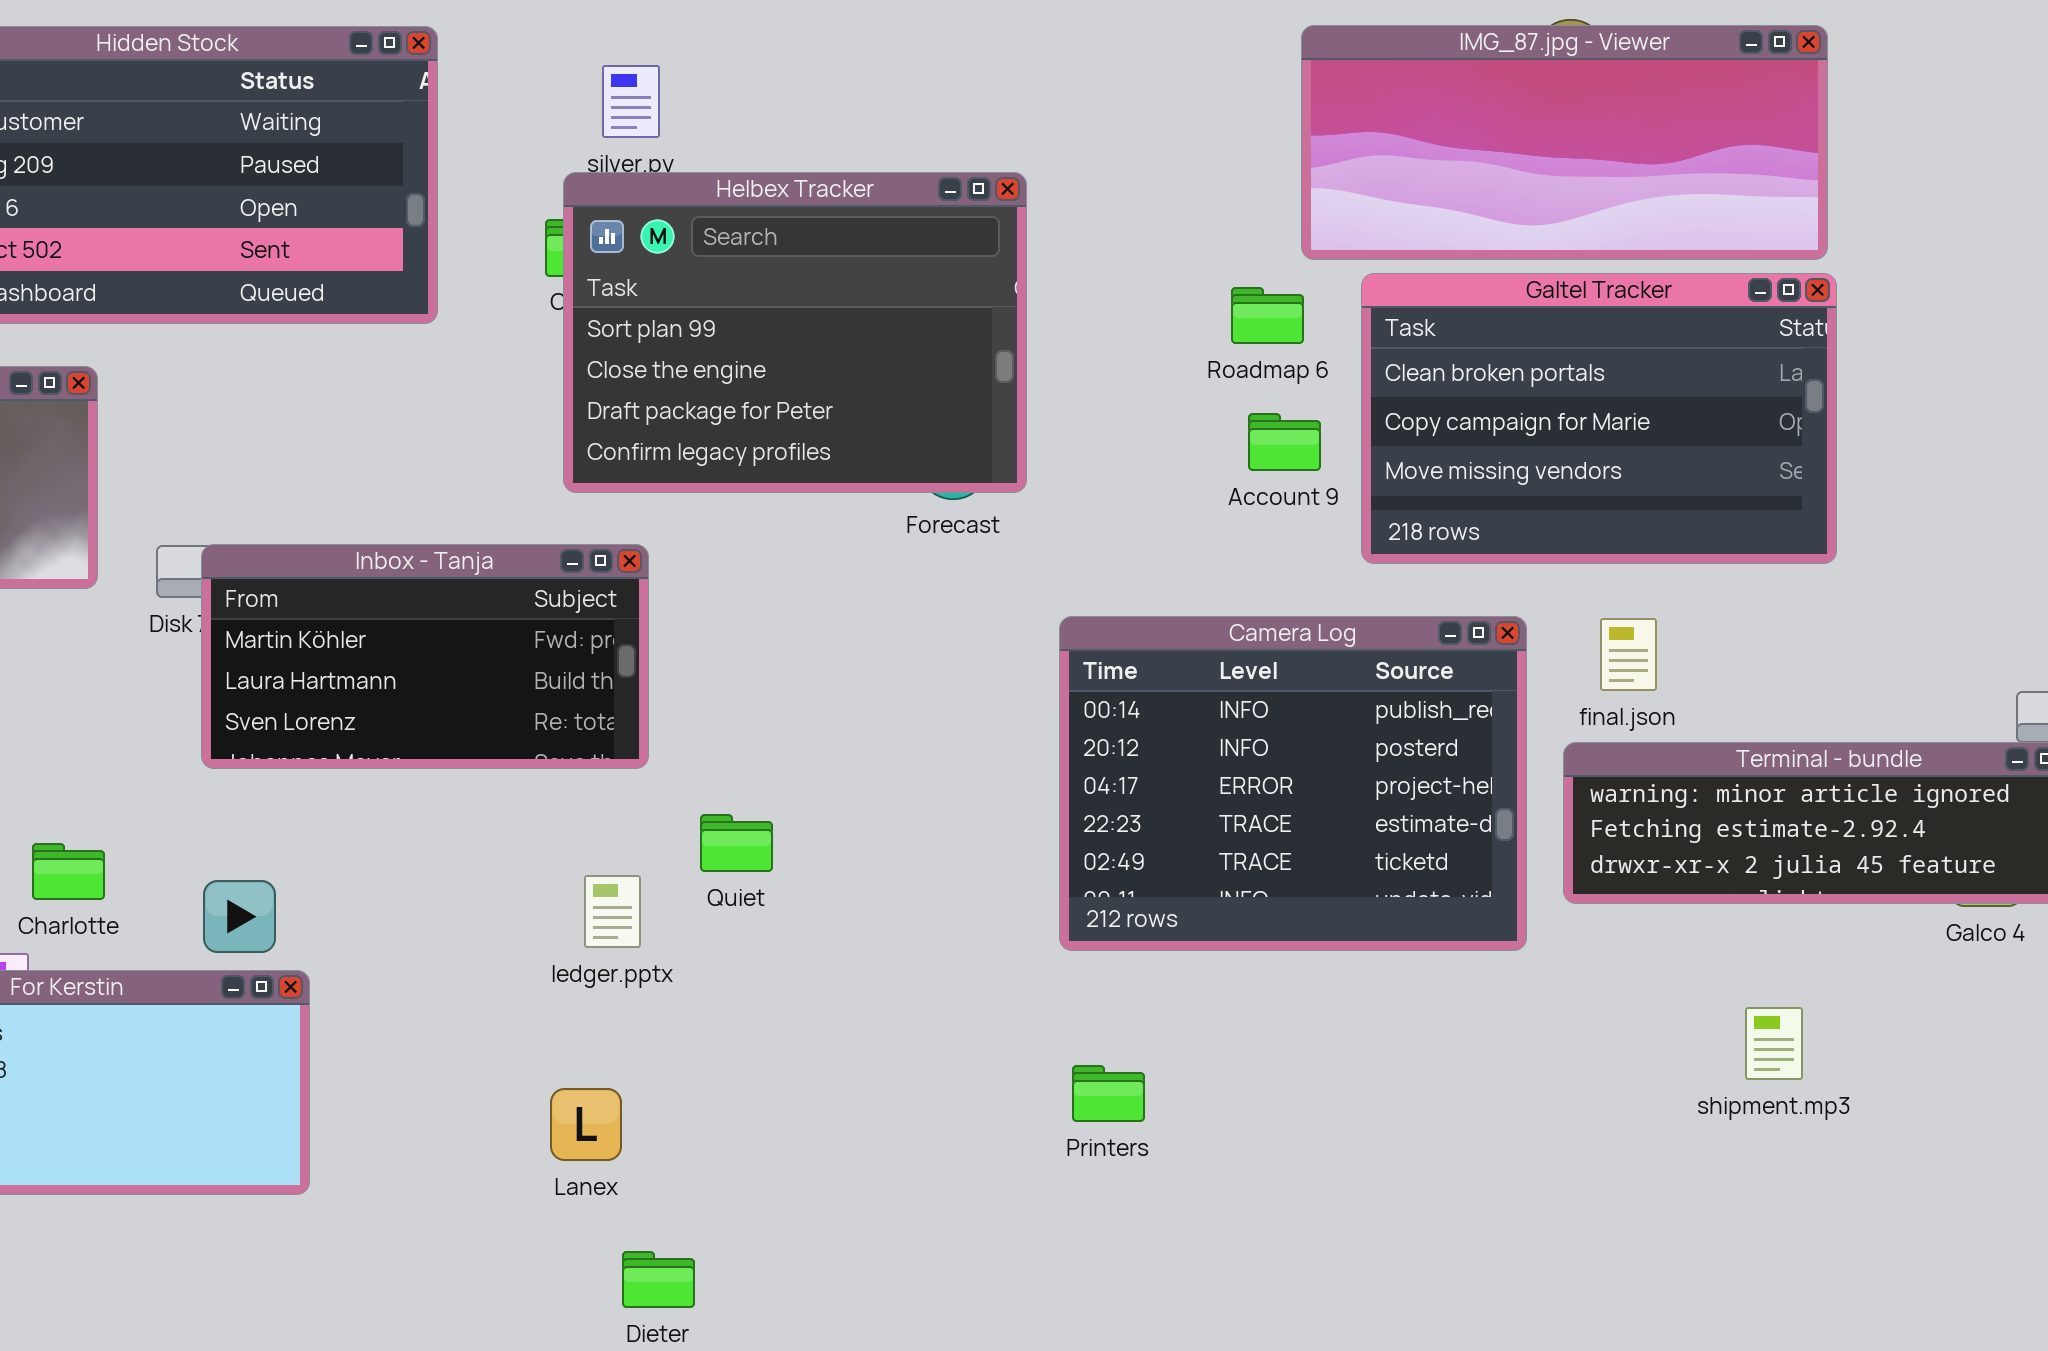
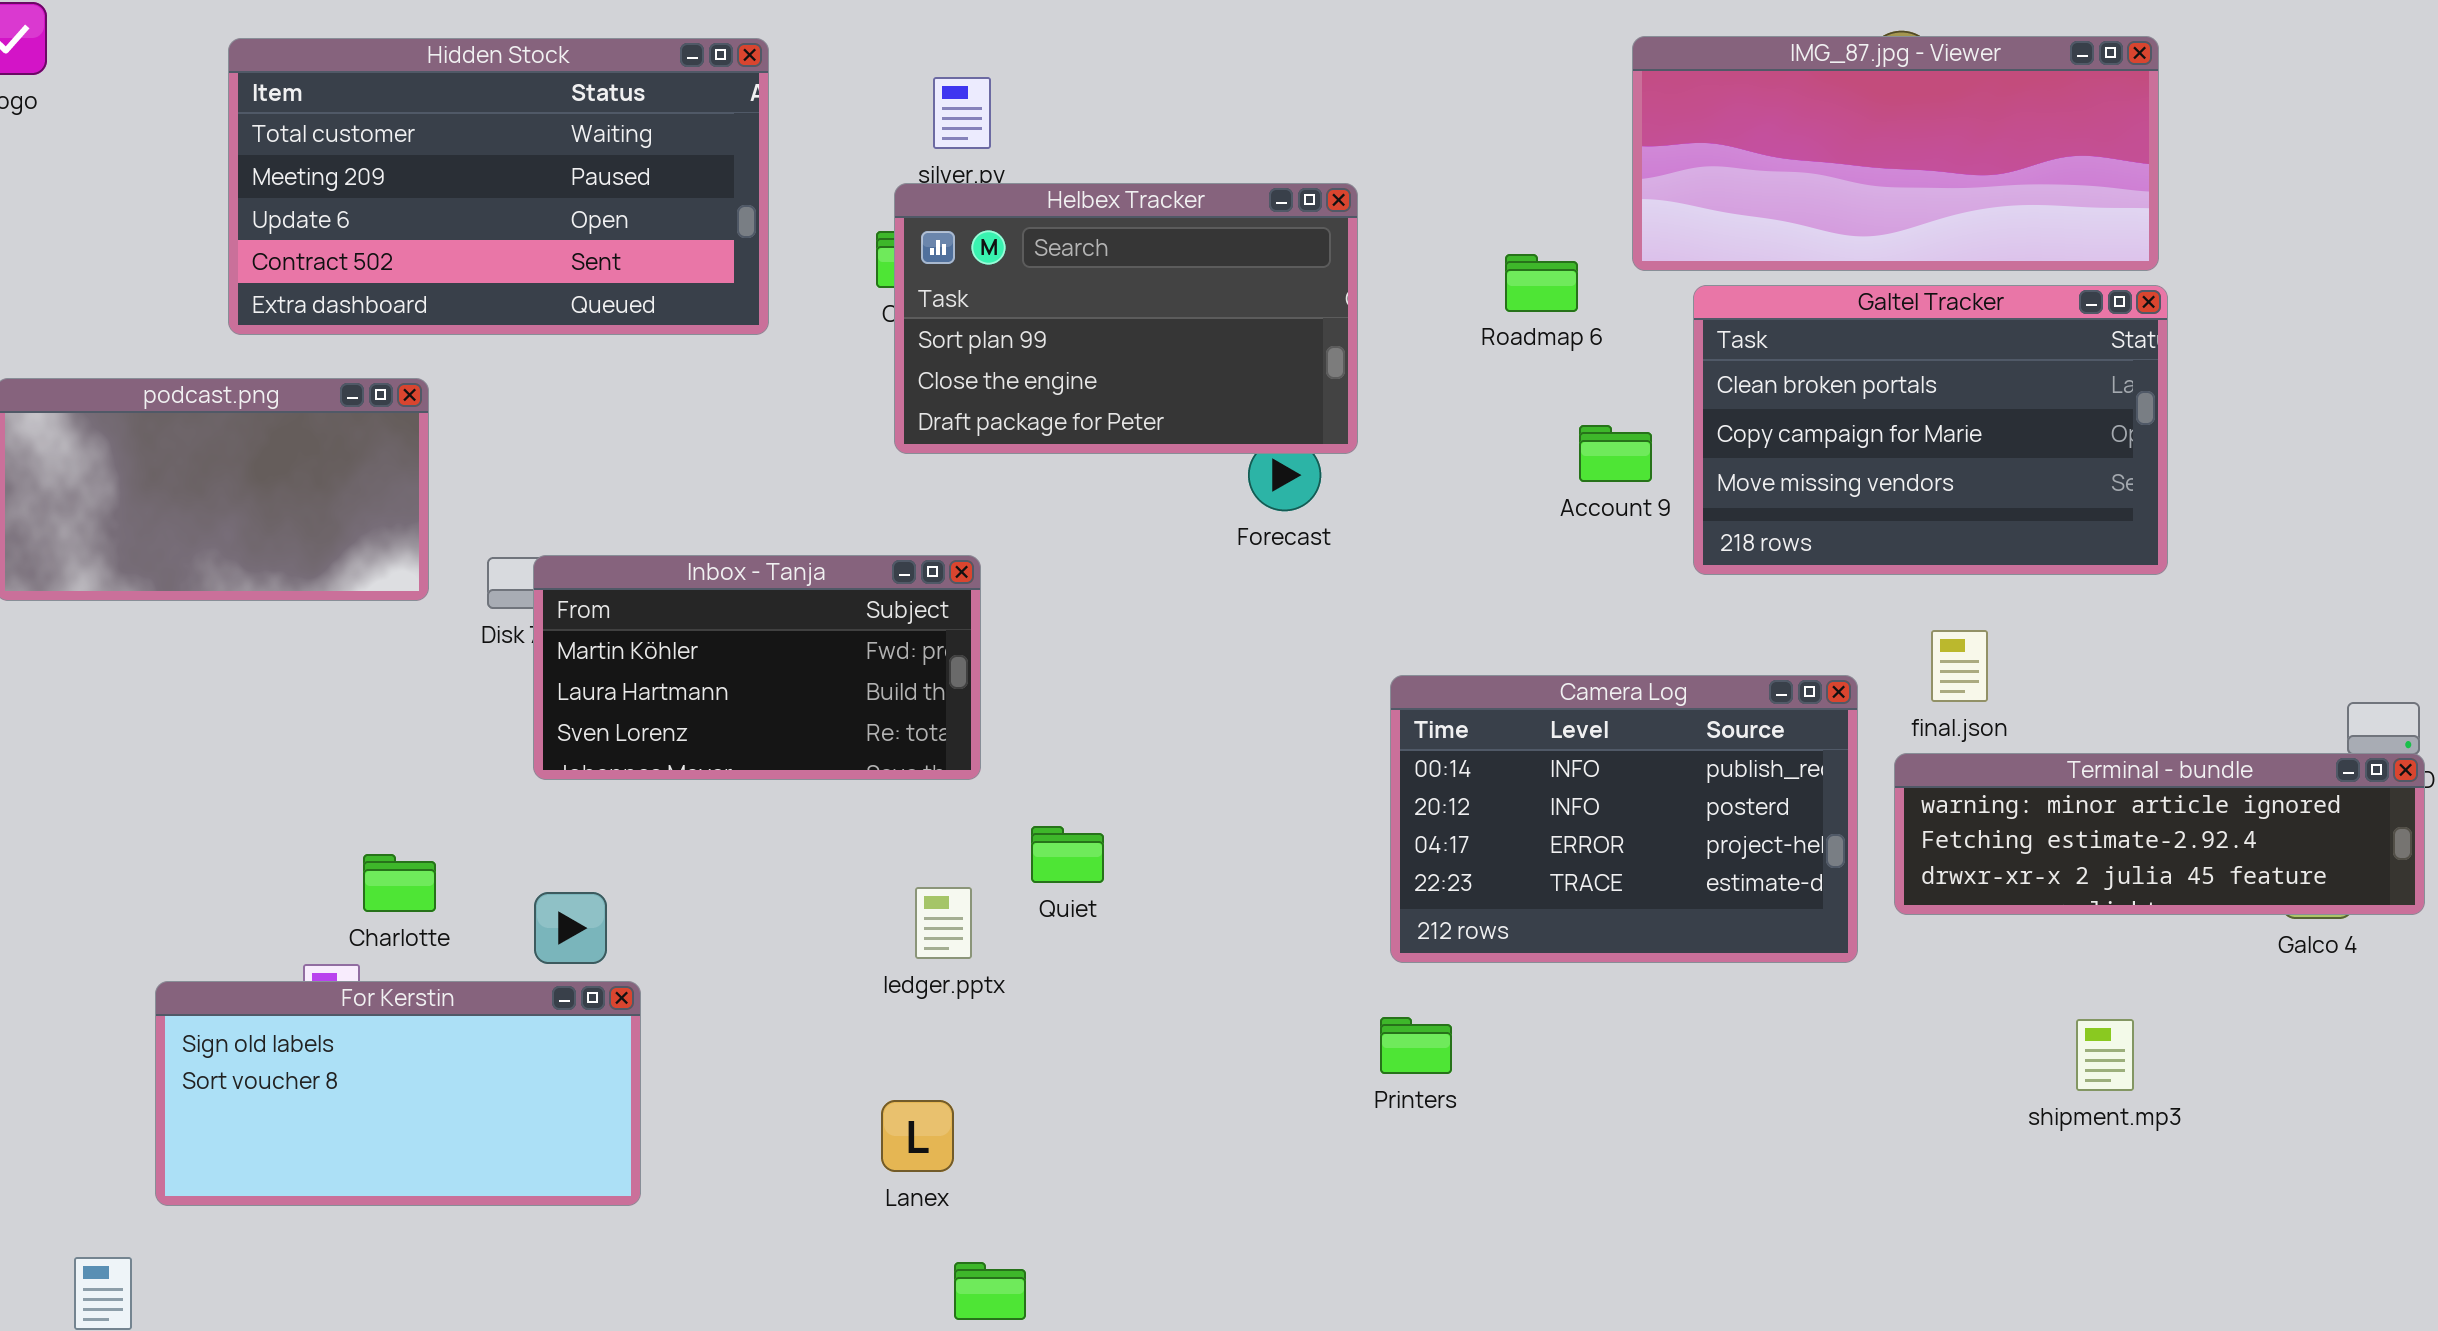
Helbex Tracker: [563,172,1027,493] -> [894,183,1358,454], resized
Roadmap 6: [1231,287,1304,344] -> [1505,254,1578,312], moved
Camera Log: [1059,616,1527,951] -> [1390,675,1858,963], resized
Printers: [1072,1065,1145,1122] -> [1380,1017,1452,1074], moved

